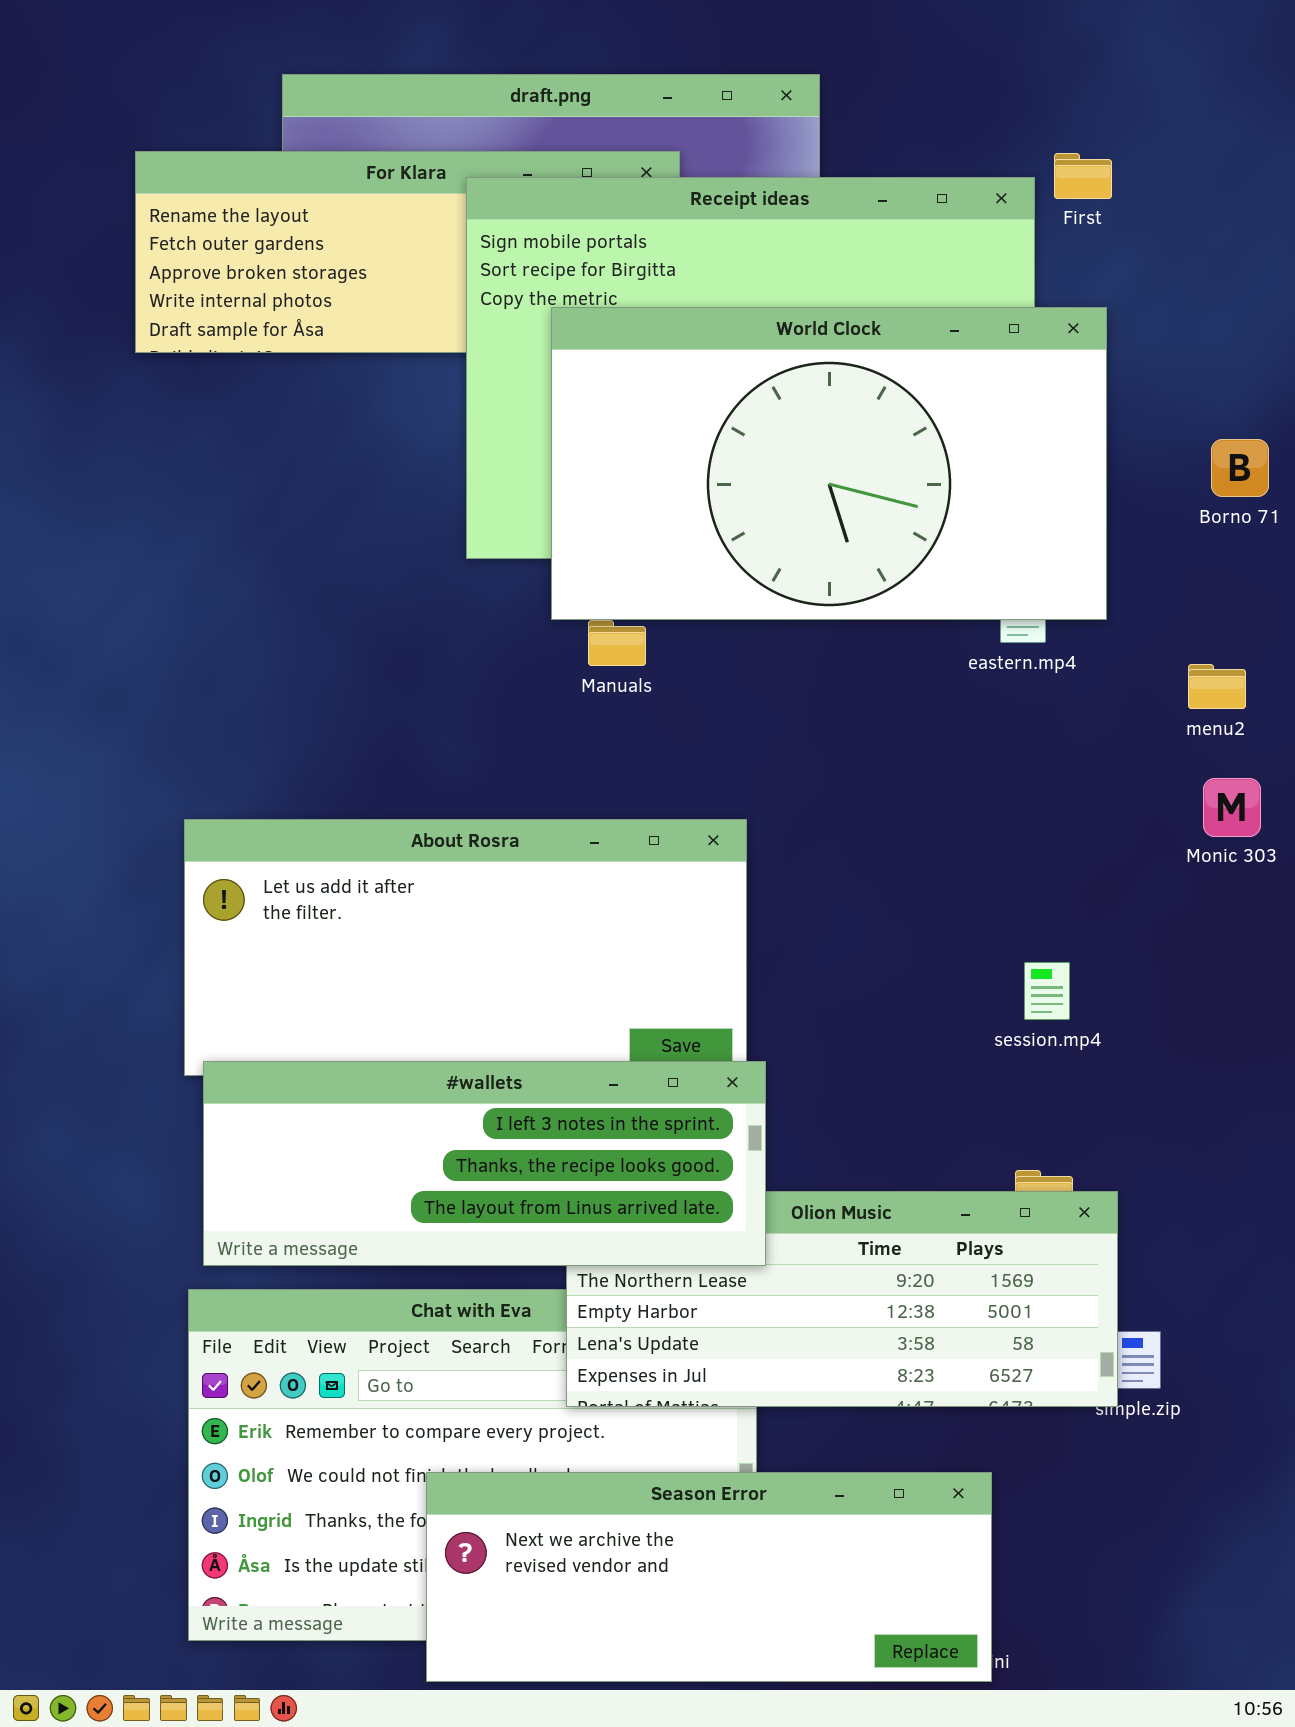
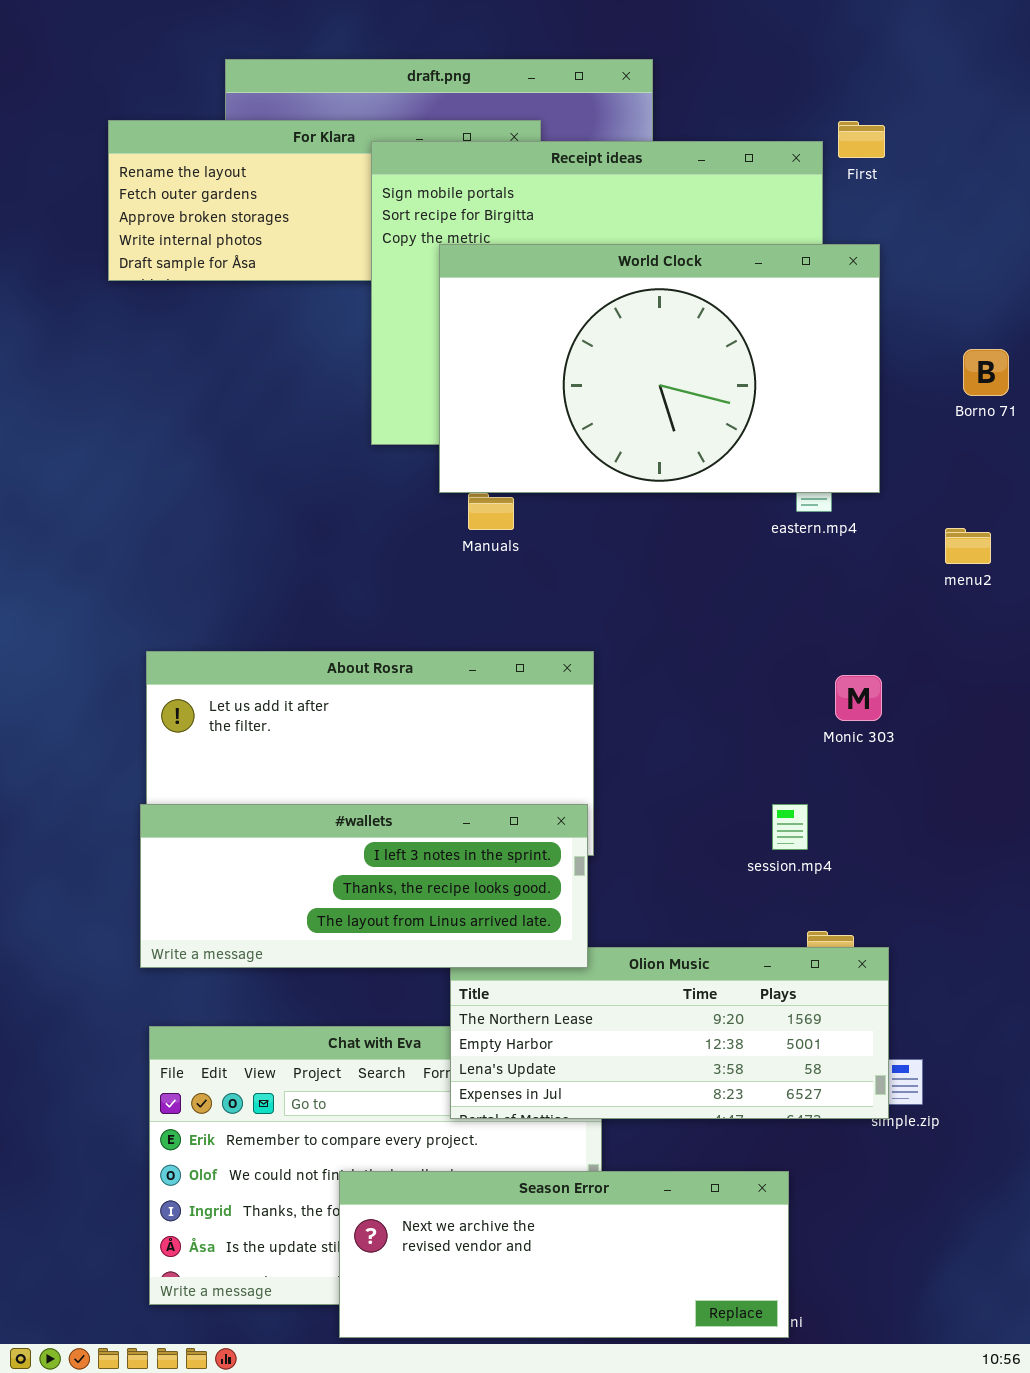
Monic 303: [1203,778,1261,837] -> [835,675,882,721], moved
session.mp4: [1024,962,1070,1020] -> [772,804,808,850], moved
#wallets: [203,1061,766,1266] -> [140,804,588,968], moved

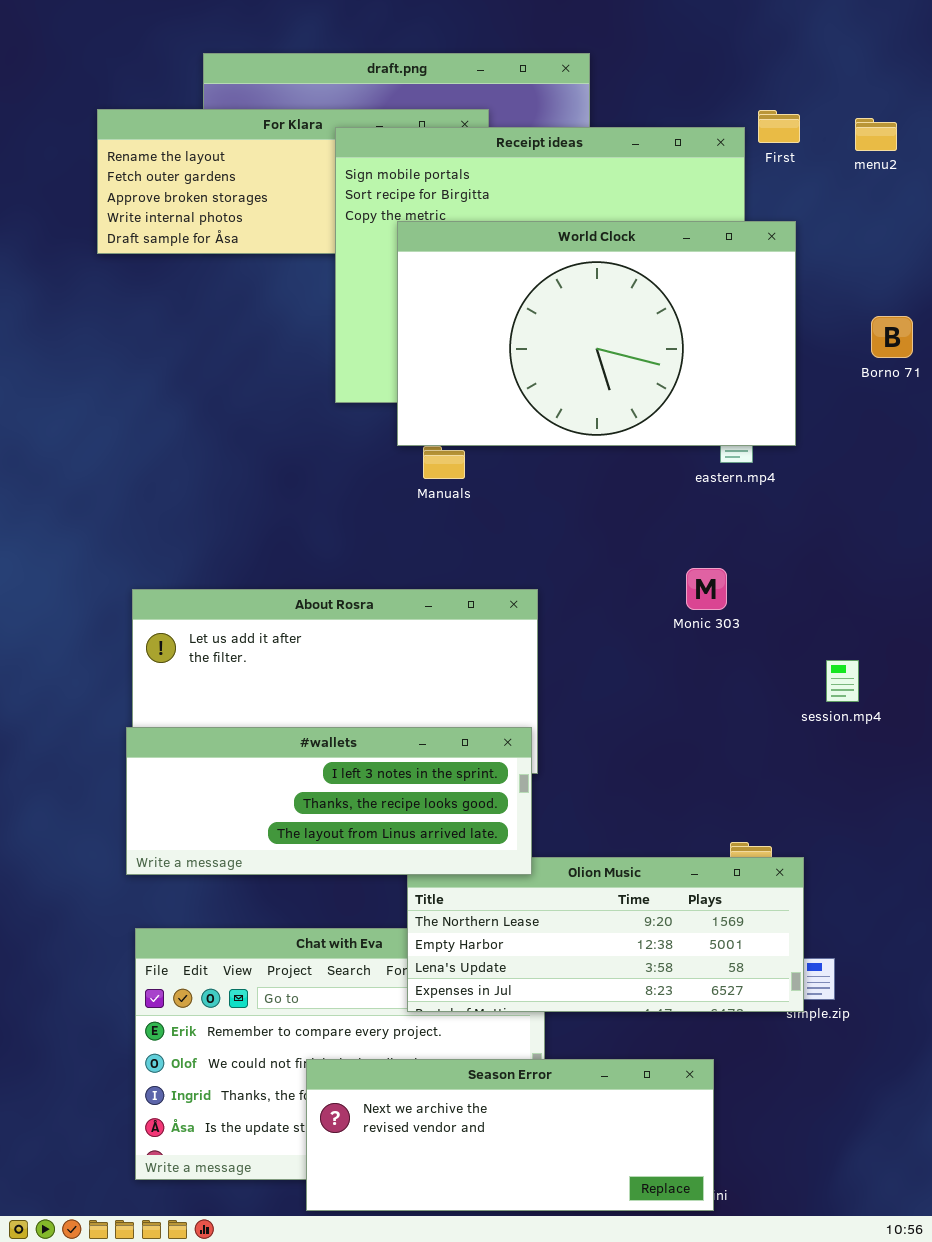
menu2: [945,528,991,564] -> [855,118,897,151], moved
Monic 303: [835,675,882,721] -> [686,568,727,610], moved
session.mp4: [772,804,808,850] -> [826,660,859,702], moved

